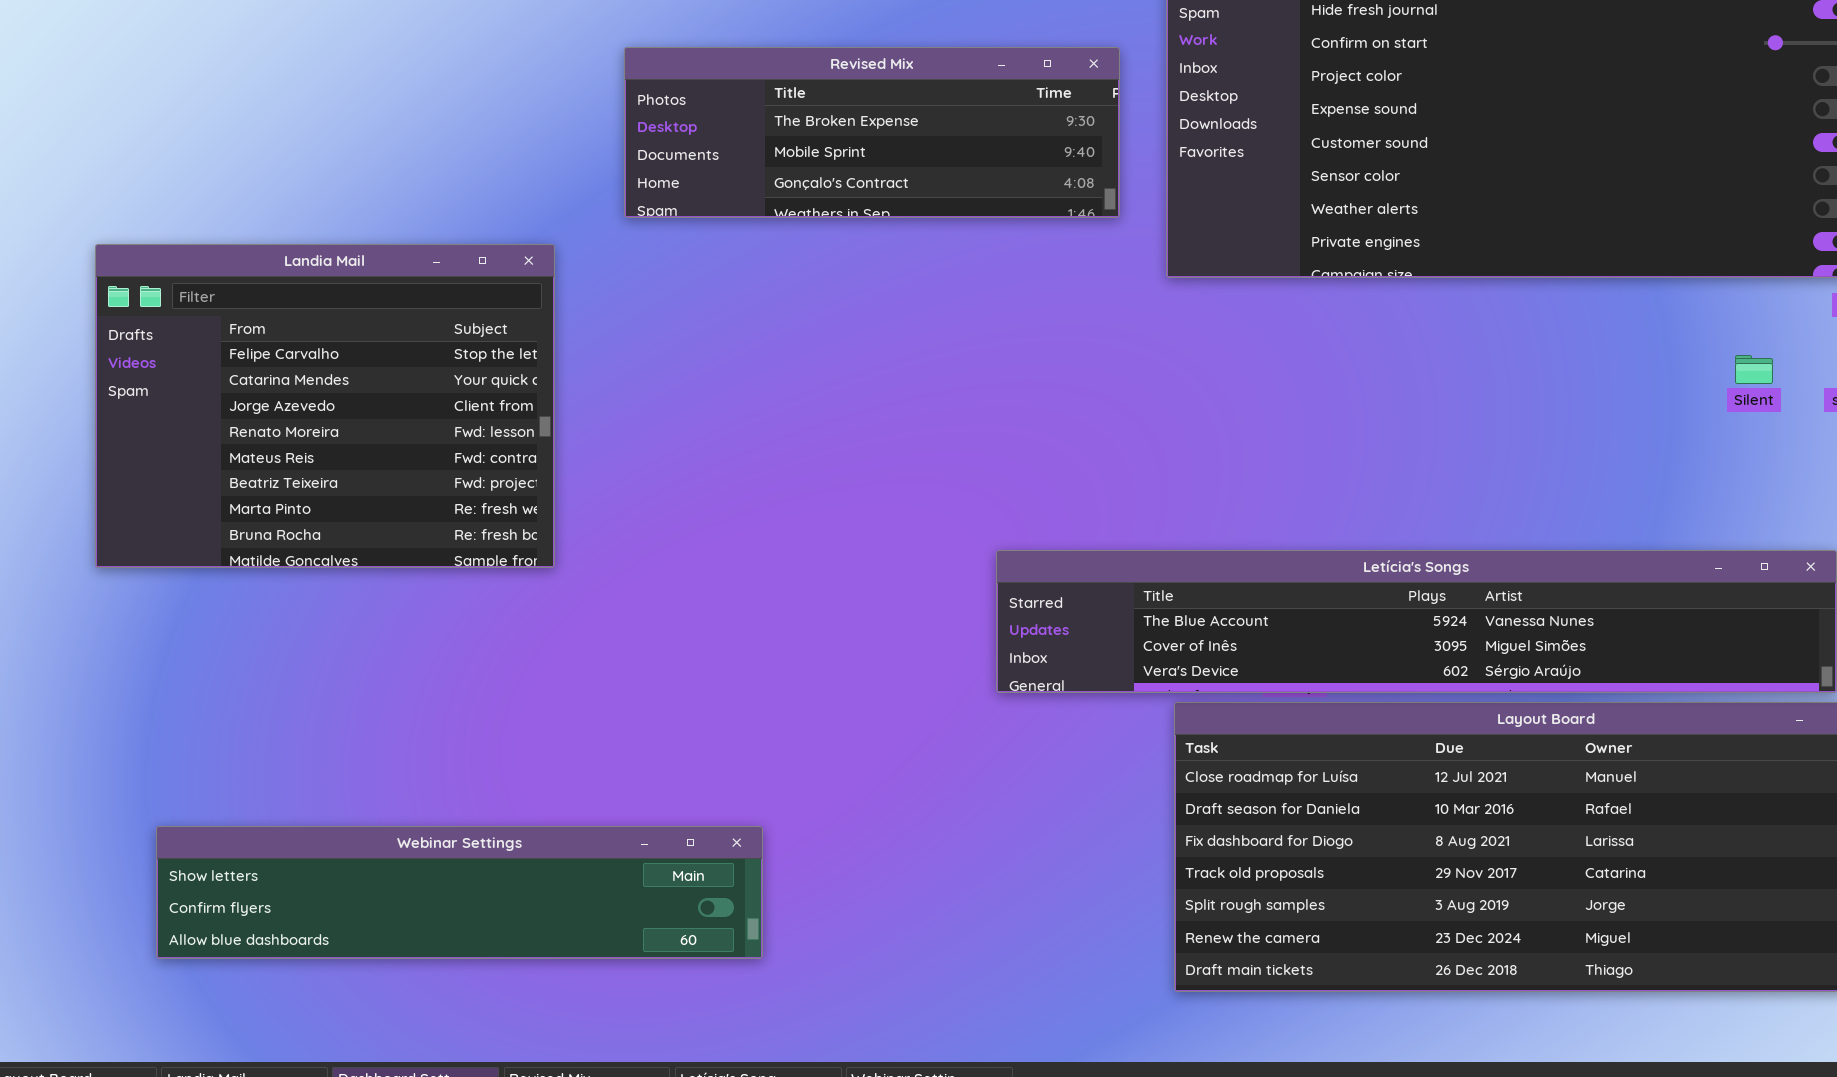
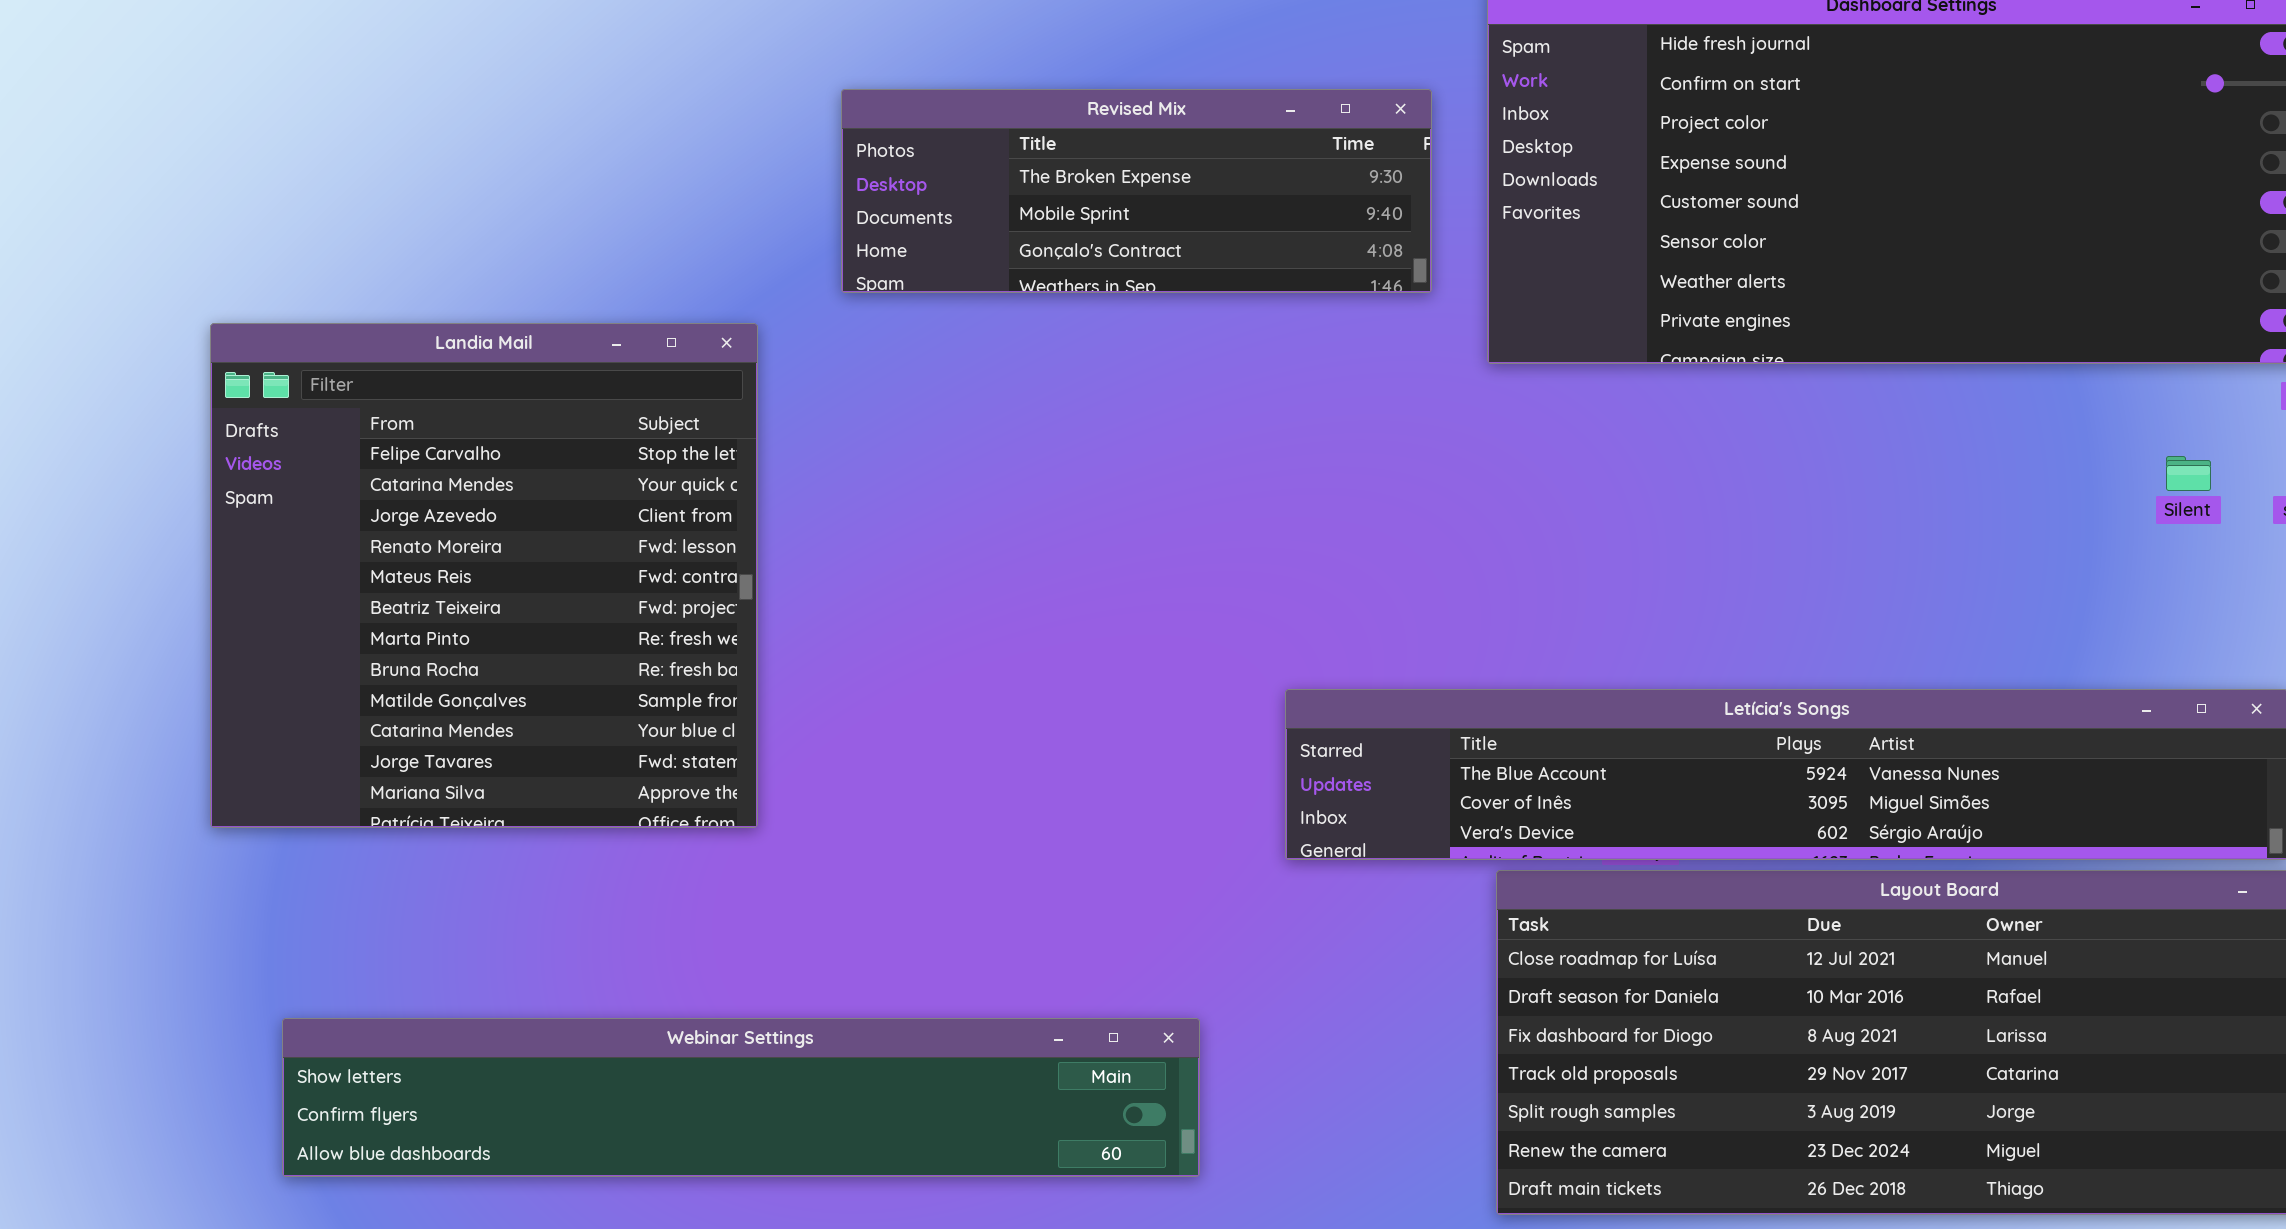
Landia Mail: [95,244,555,568] -> [210,323,758,828], resized
Webinar Settings: [156,826,763,959] -> [282,1018,1200,1177], resized

